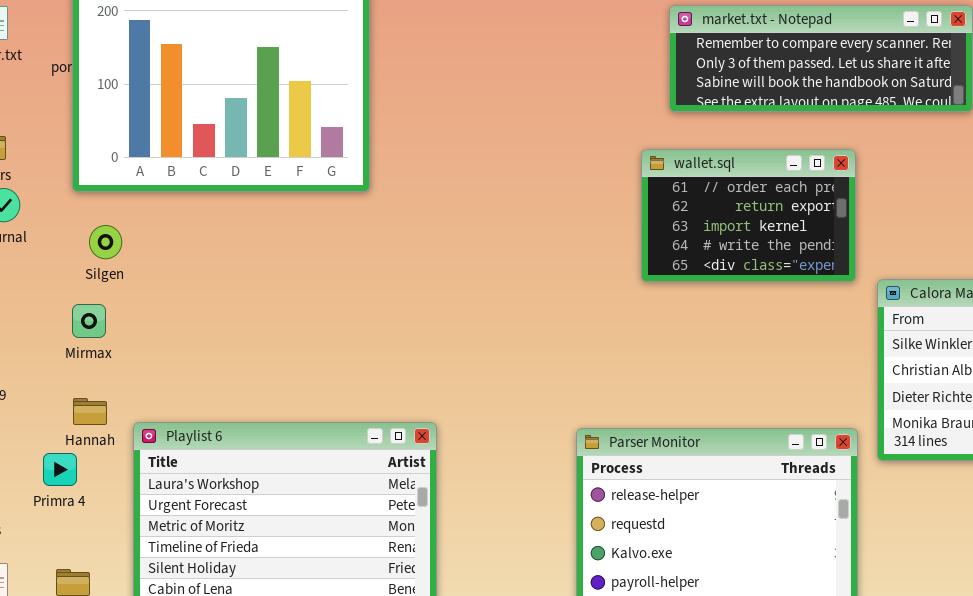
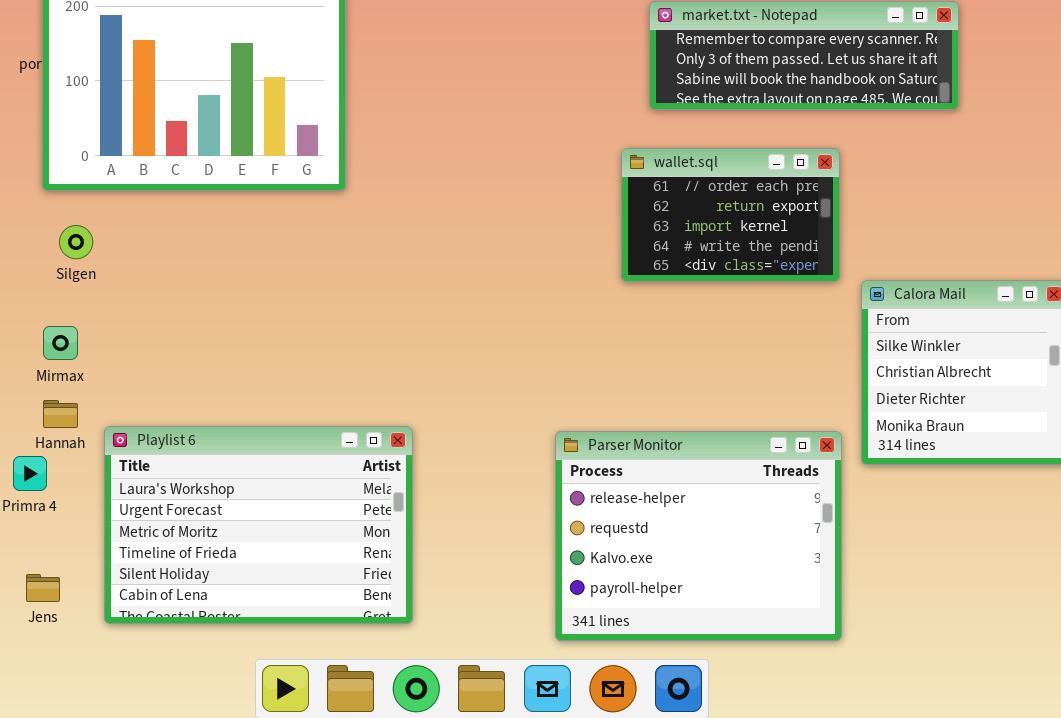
Mirmax: [72,304,106,338] -> [43,326,78,360], moved

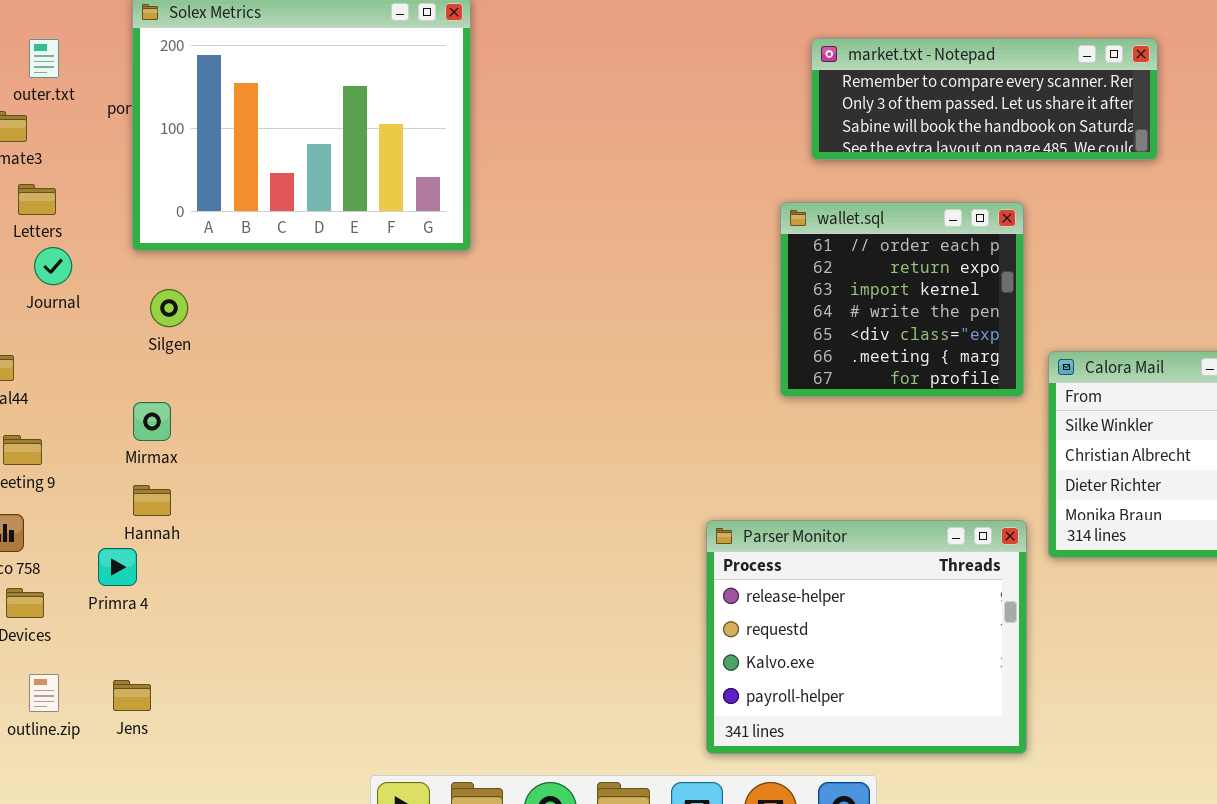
wallet.sql: [621,148,840,282] -> [780,202,1024,397], resized
Playlist 6: [104,426,413,624] -> none, closed

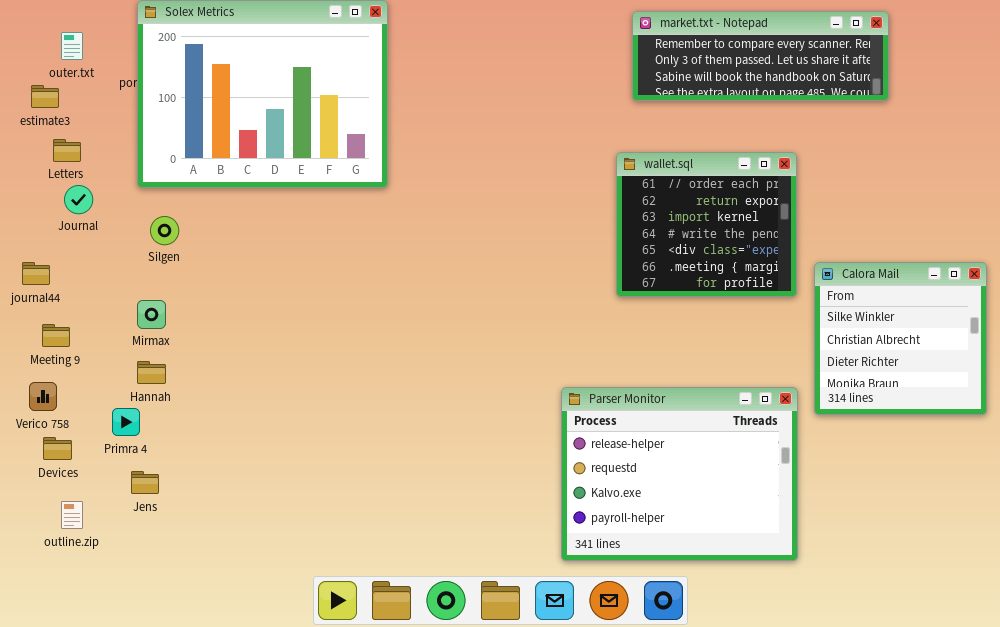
market.txt - Notepad: [811,38,1158,160] -> [632,11,889,101], moved
Jens: [113,680,151,711] -> [131,471,159,494], moved

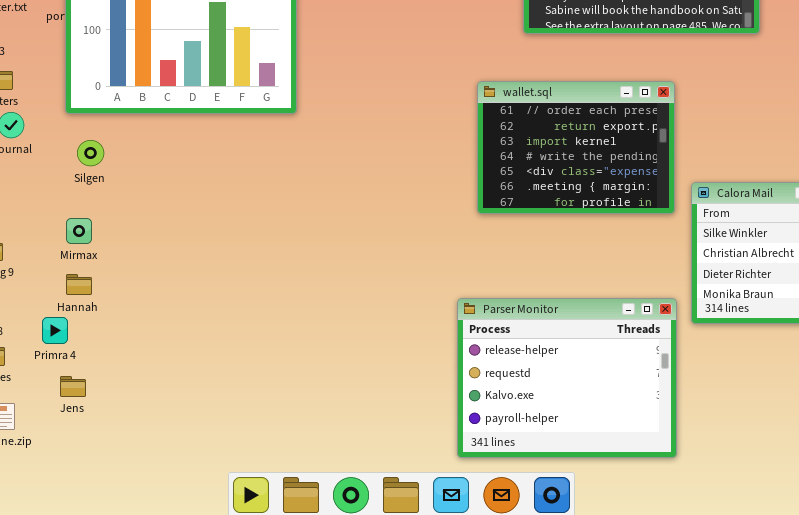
wallet.sql: [616,152,797,297] -> [477,81,675,214], resized

